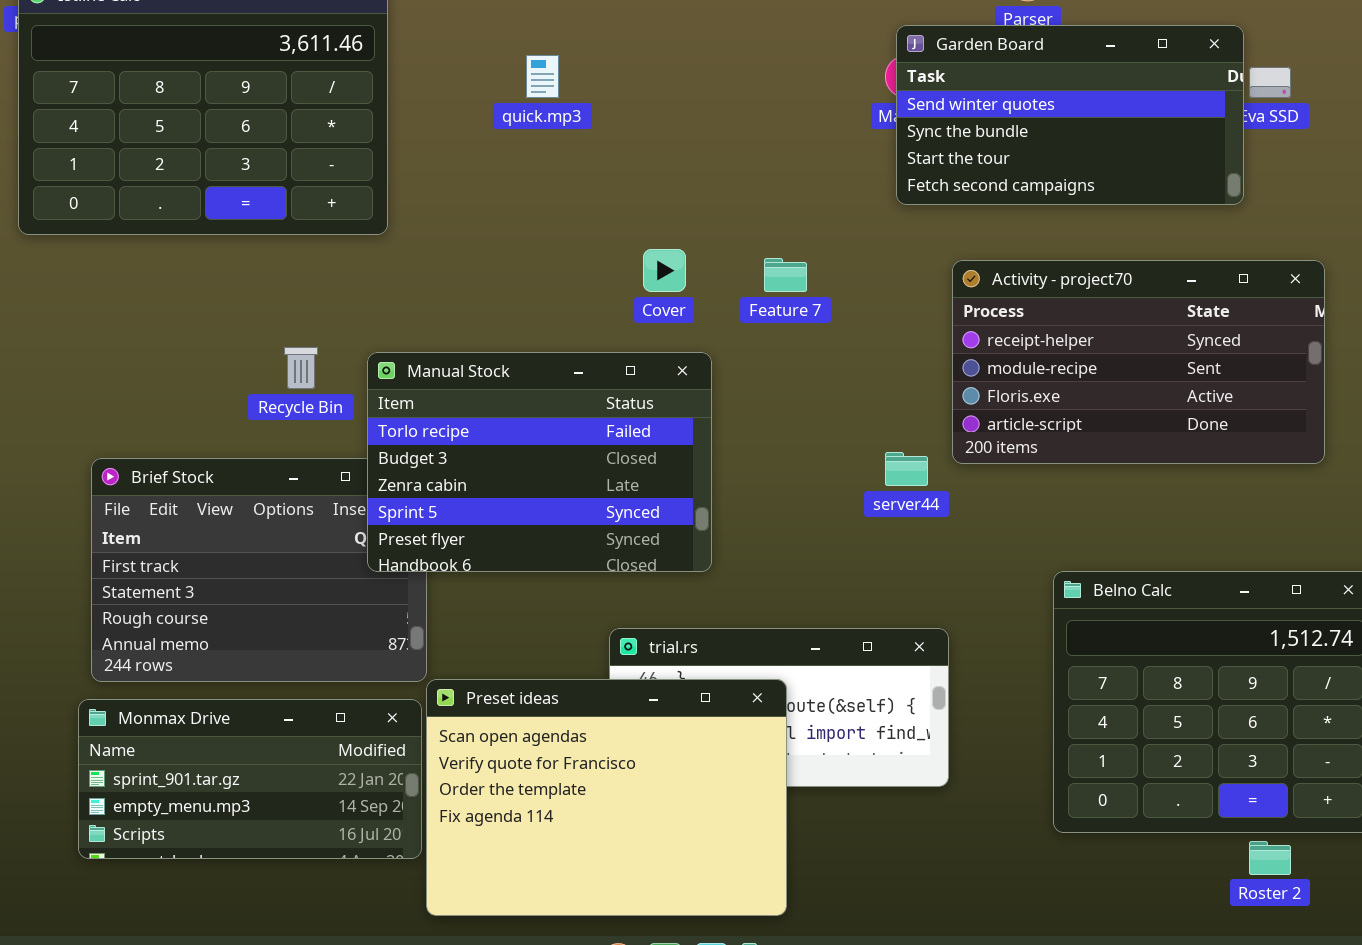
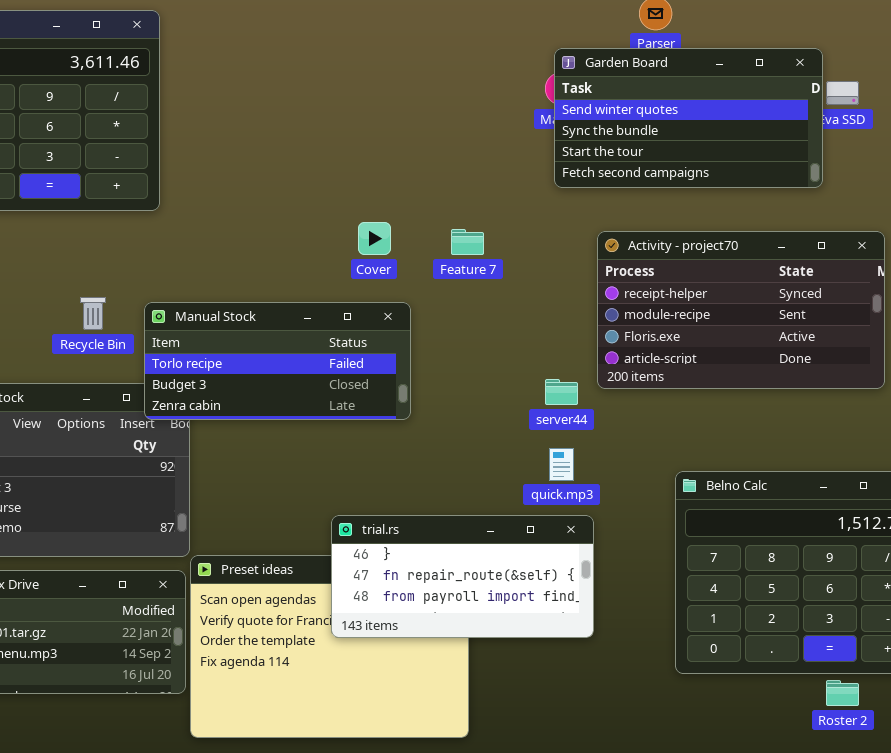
quick.mp3: [526,55,559,98] -> [549,448,574,481], moved
Manual Stock: [367,352,712,572] -> [144,302,411,420], resized
trial.rs: [609,628,949,787] -> [331,515,594,638], raised

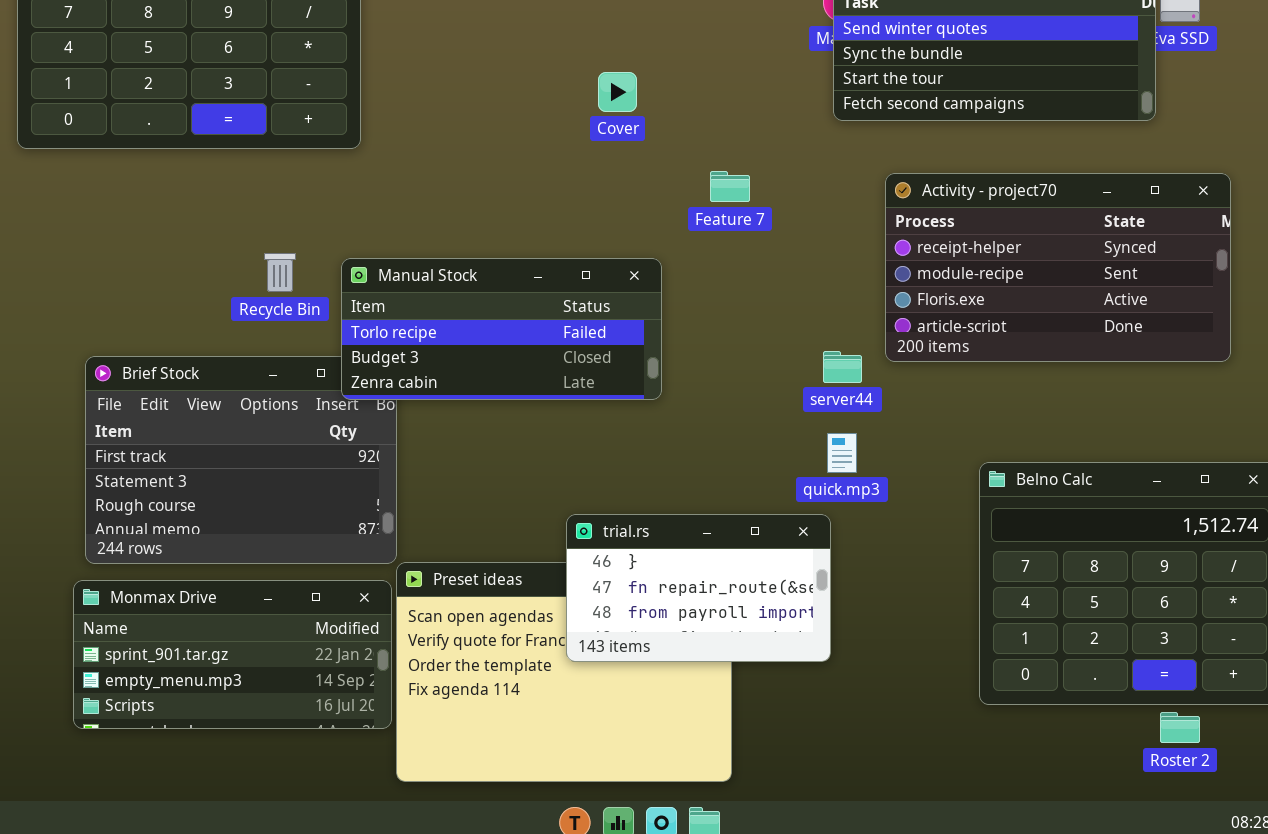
Cover: [358,222,391,255] -> [598,72,637,112], moved
trial.rs: [331,515,594,638] -> [566,514,831,662], resized

